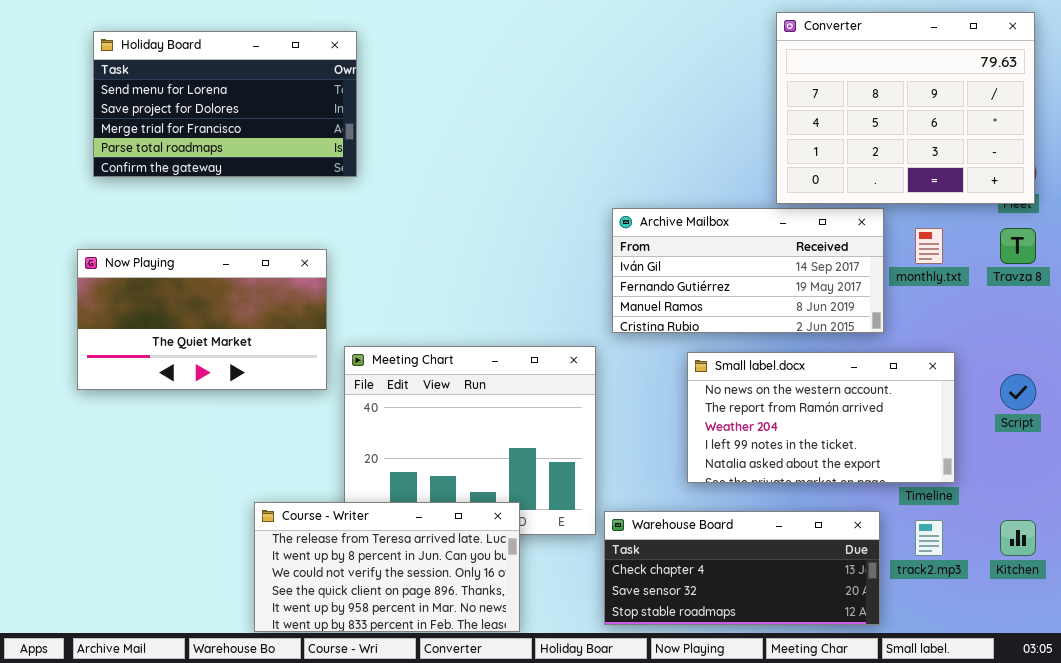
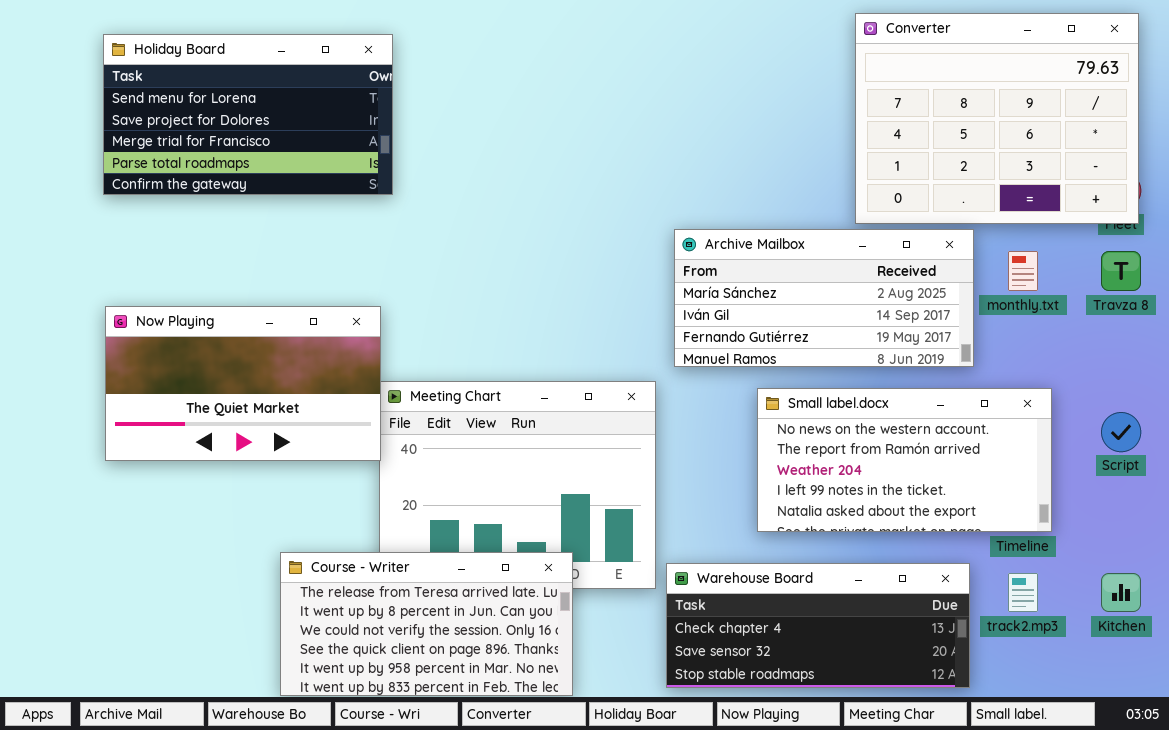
Archive Mailbox: [612,208,884,333] -> [674,229,974,367], scrolled up 1 row
Now Playing: [77,249,327,390] -> [105,306,381,461], moved

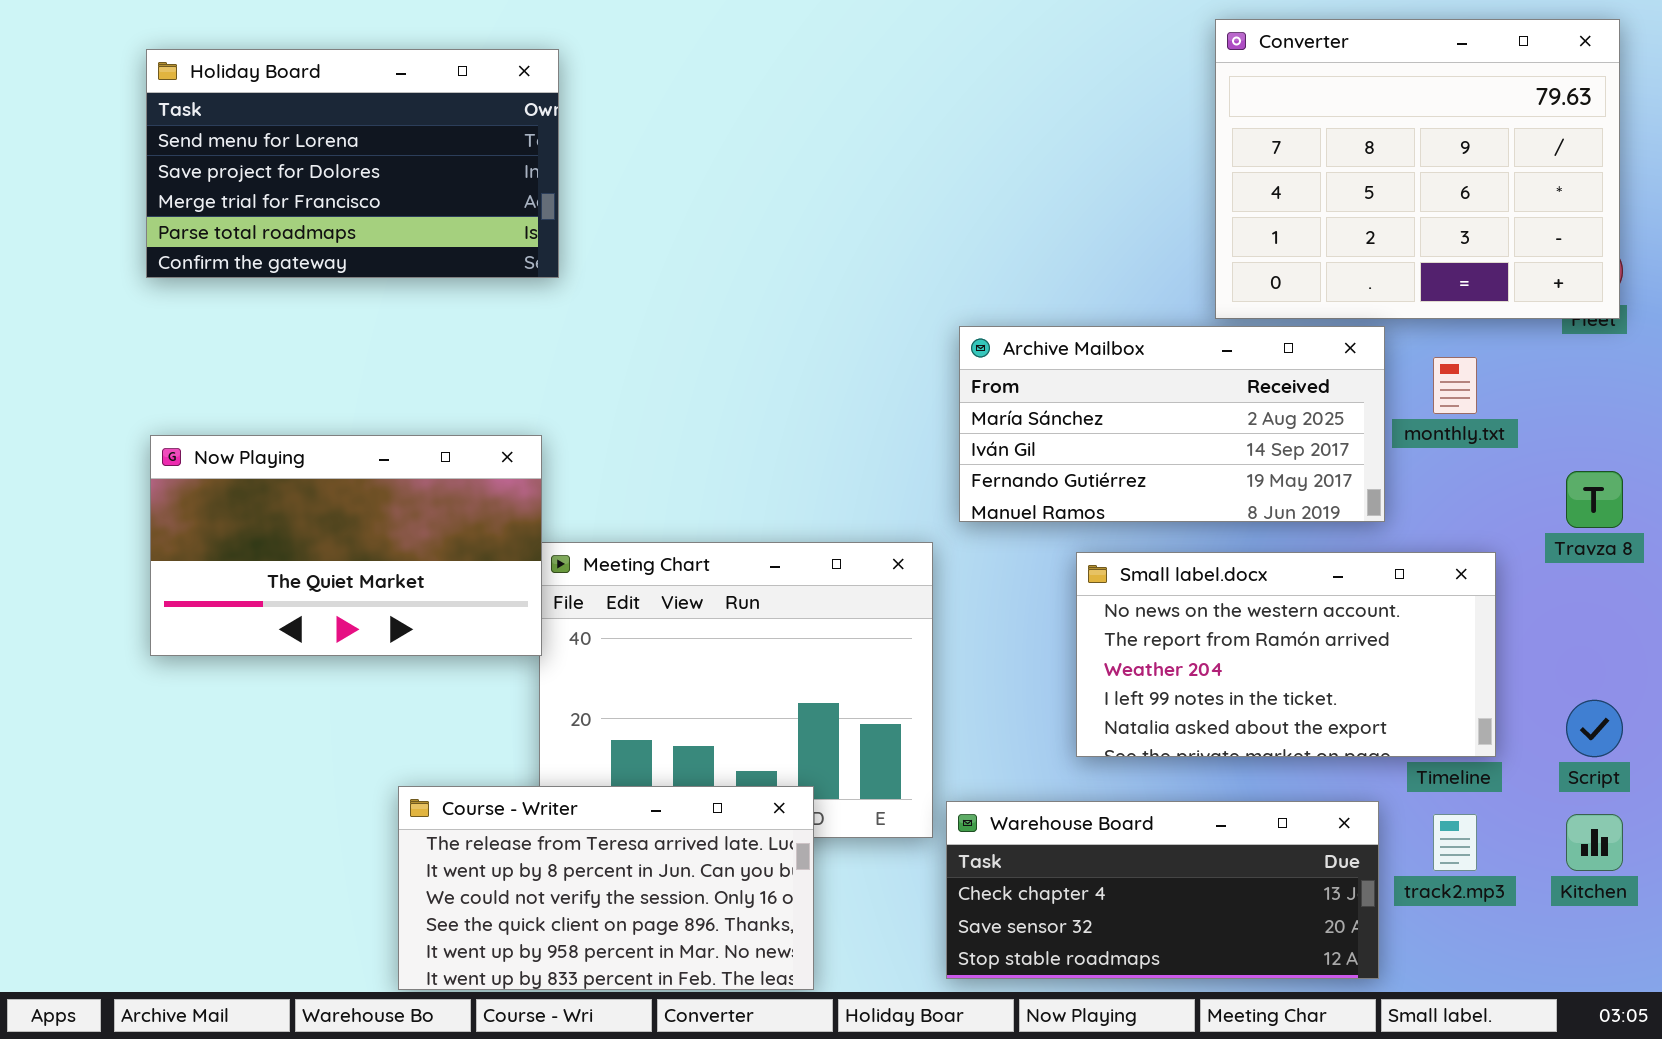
Travza 8: [1101,251,1141,291] -> [1566,471,1623,528], moved
Script: [1101,412,1141,452] -> [1566,700,1623,757], moved

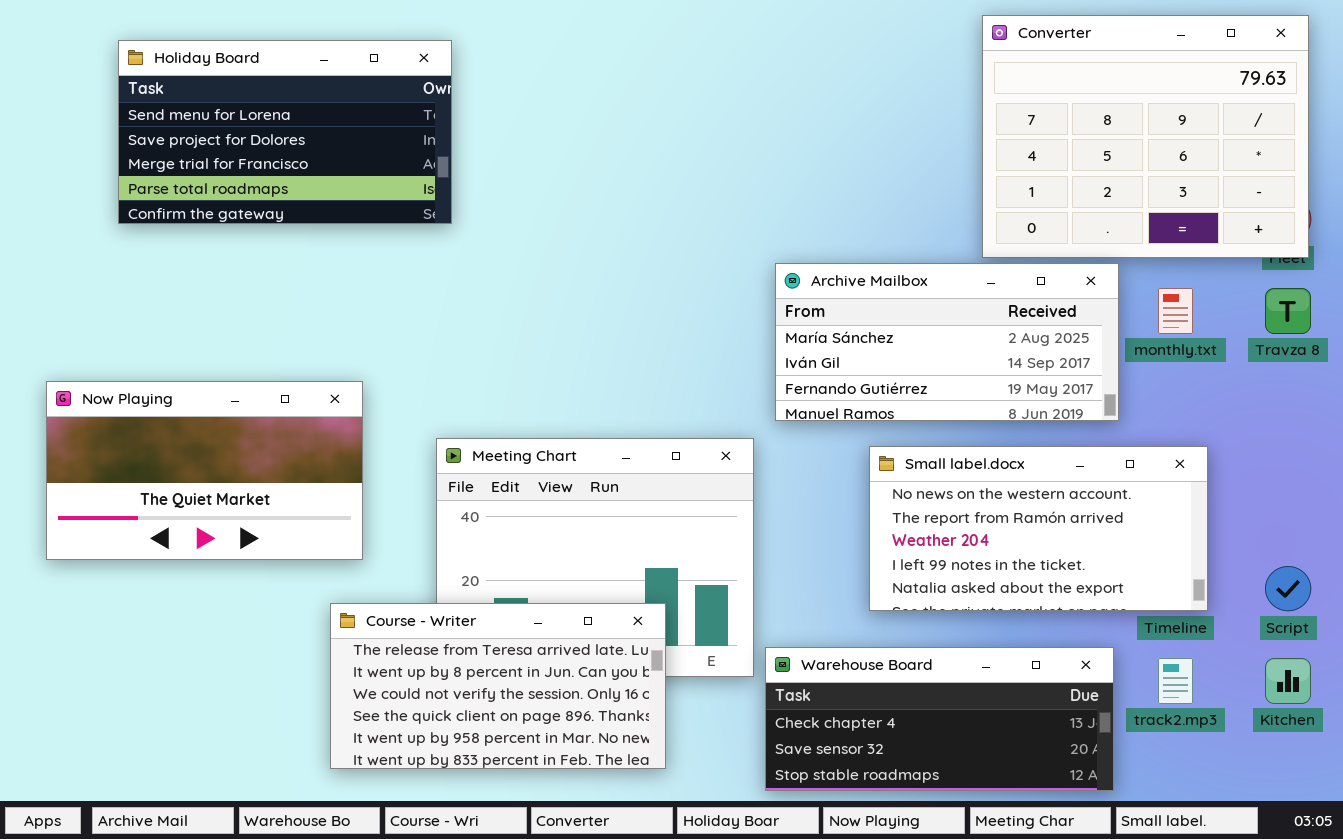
Now Playing: [150,435,542,656] -> [46,381,363,560], moved
Travza 8: [1566,471,1623,528] -> [1265,288,1311,334], moved
Course - Writer: [398,786,814,990] -> [330,603,666,769], moved

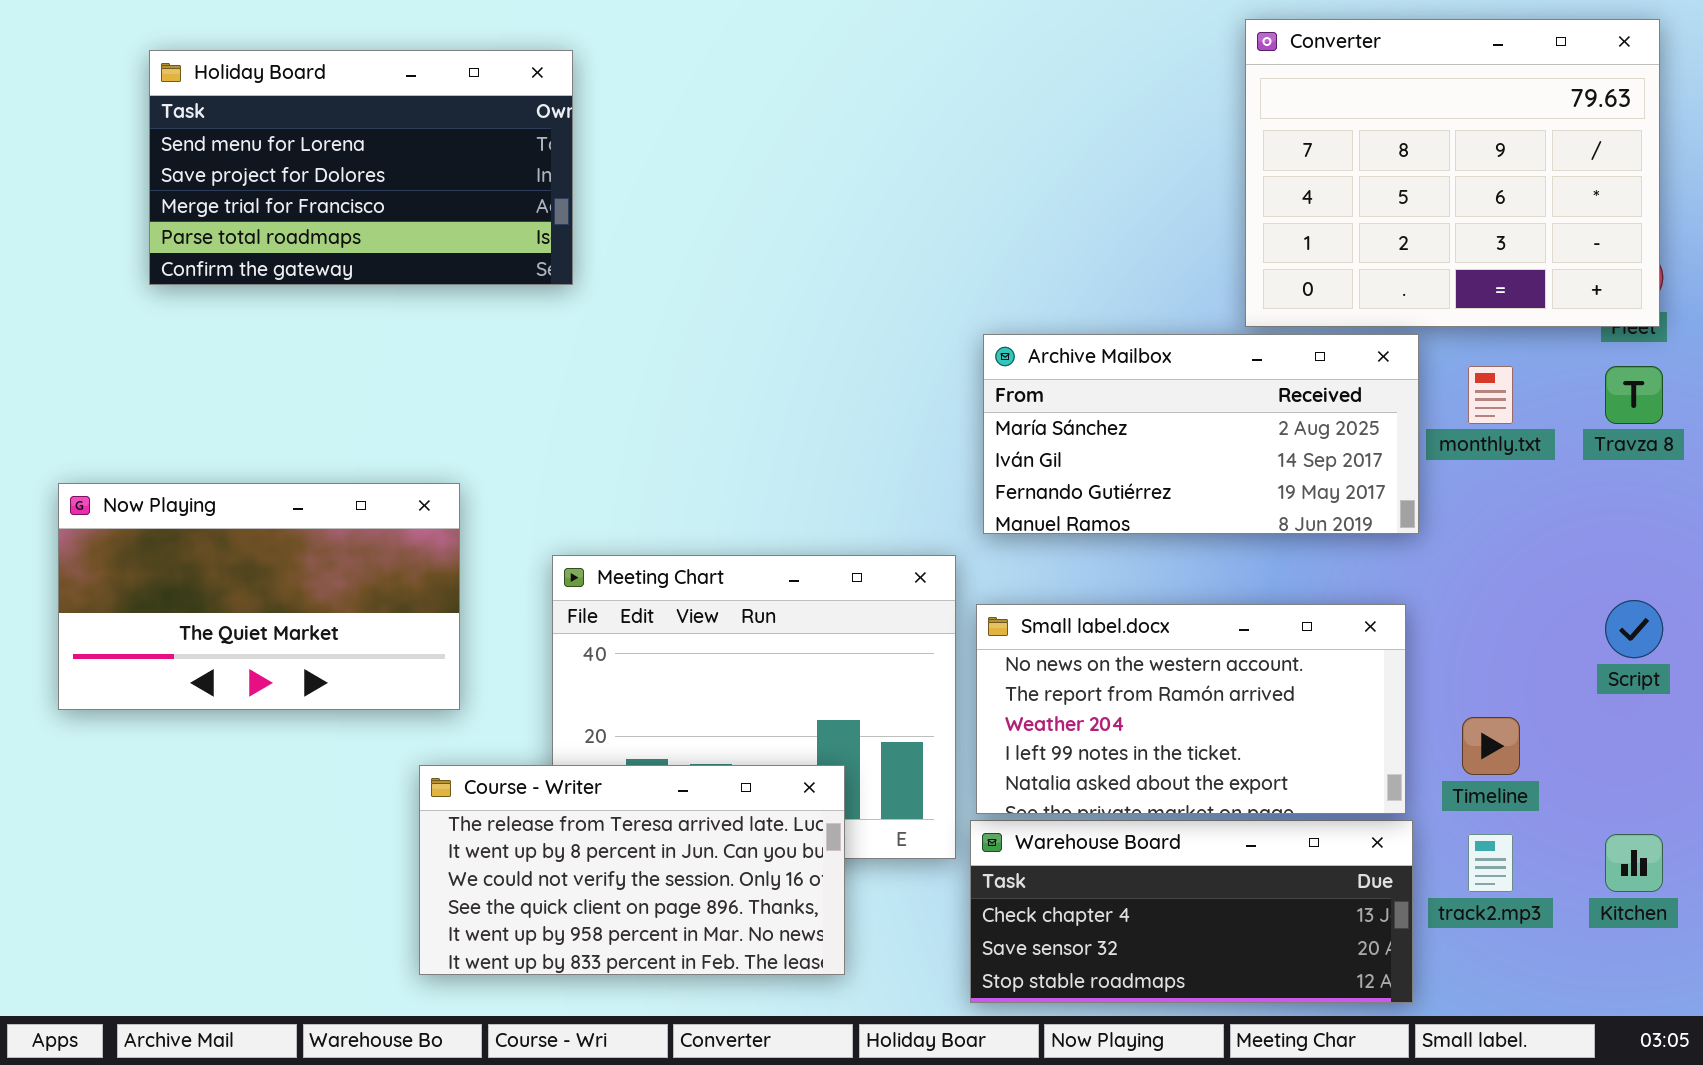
Small label.docx: [869,446,1208,611] -> [976,604,1406,814], moved
Script: [1265,566,1311,611] -> [1605,600,1663,658], moved

